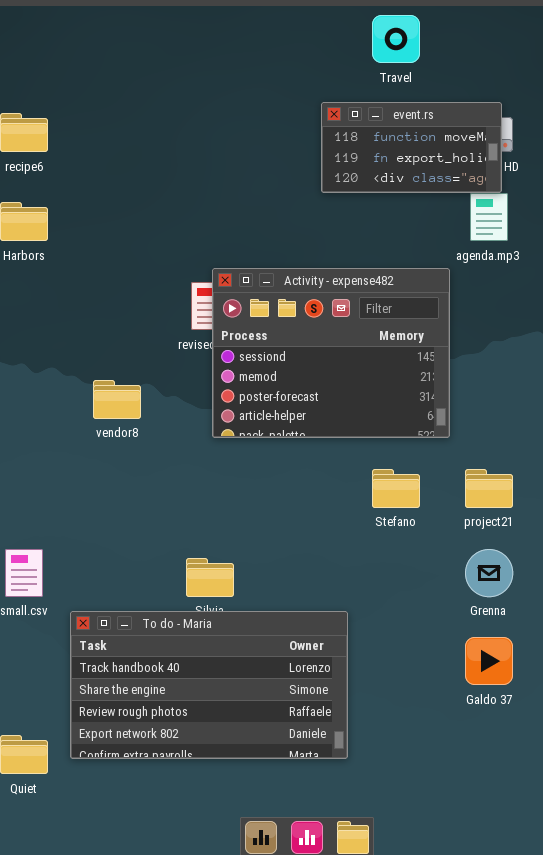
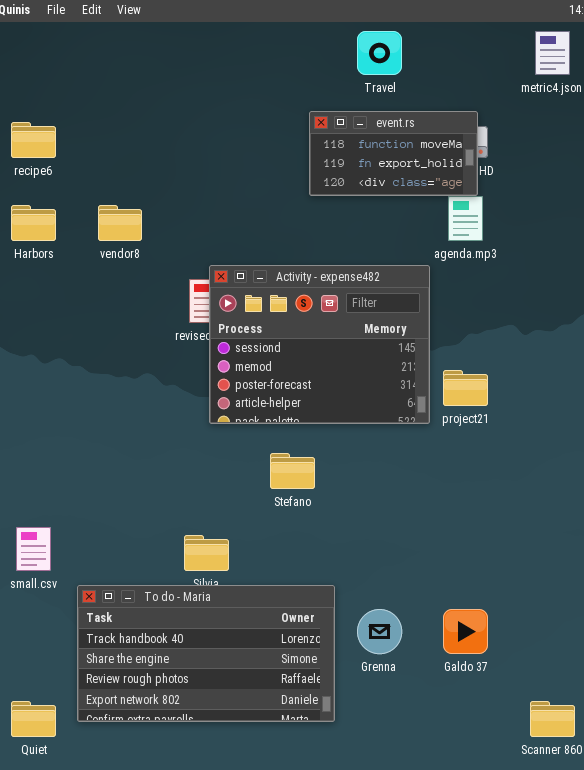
vendor8: [93,380,141,419] -> [98,205,142,241], moved
Stefano: [372,469,420,508] -> [270,453,315,489], moved
project21: [465,469,513,508] -> [443,370,488,406], moved
Grenna: [465,549,513,597] -> [357,609,402,654], moved

